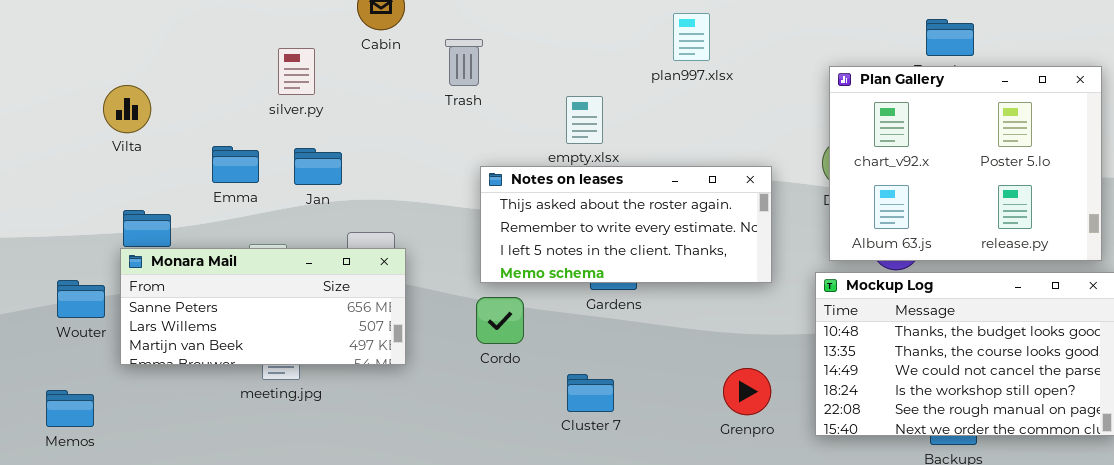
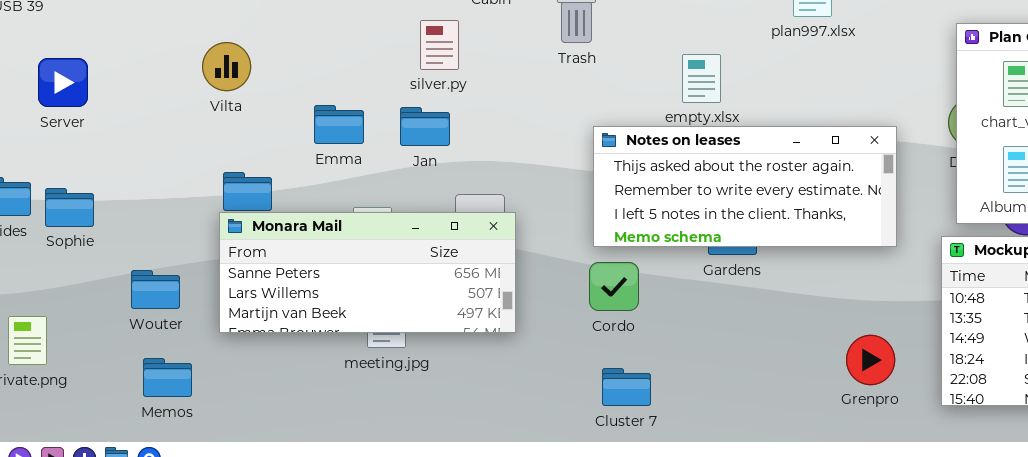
silver.py: [278,48,315,95] -> [420,20,459,70], moved
Wouter: [57,280,105,318] -> [131,270,180,309], moved
Cluster 7: [567,374,614,412] -> [602,368,651,406], moved

